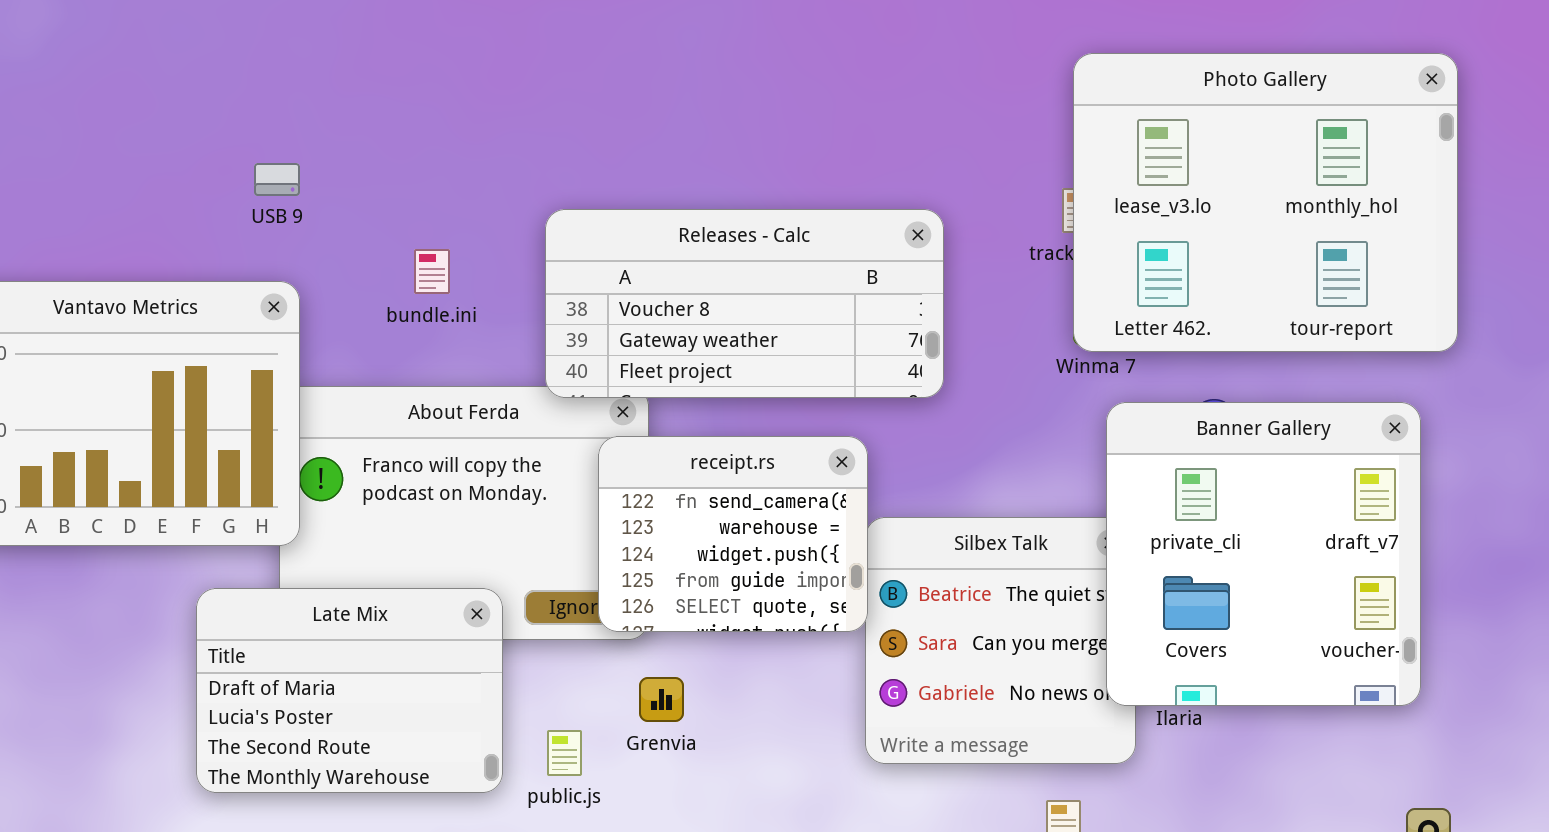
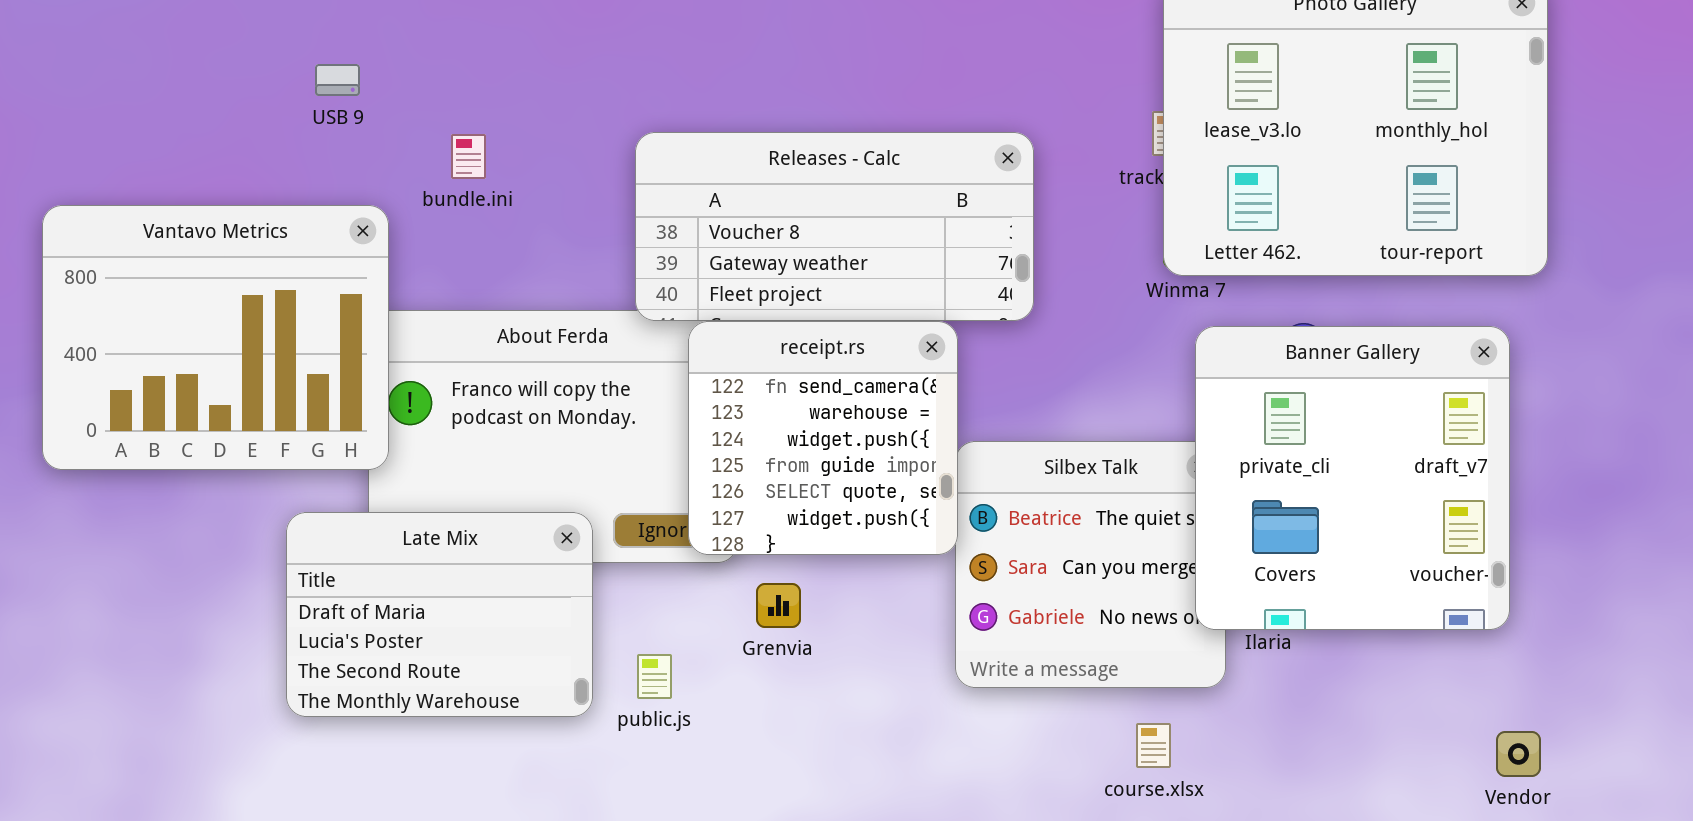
USB 9: [254,163,300,196] -> [315,64,360,96], moved
bundle.ini: [414,249,450,294] -> [451,134,486,179], moved
receipt.rs: [598,436,868,632] -> [688,321,958,555], resized
Grenvia: [639,677,684,722] -> [756,583,801,628], moved

